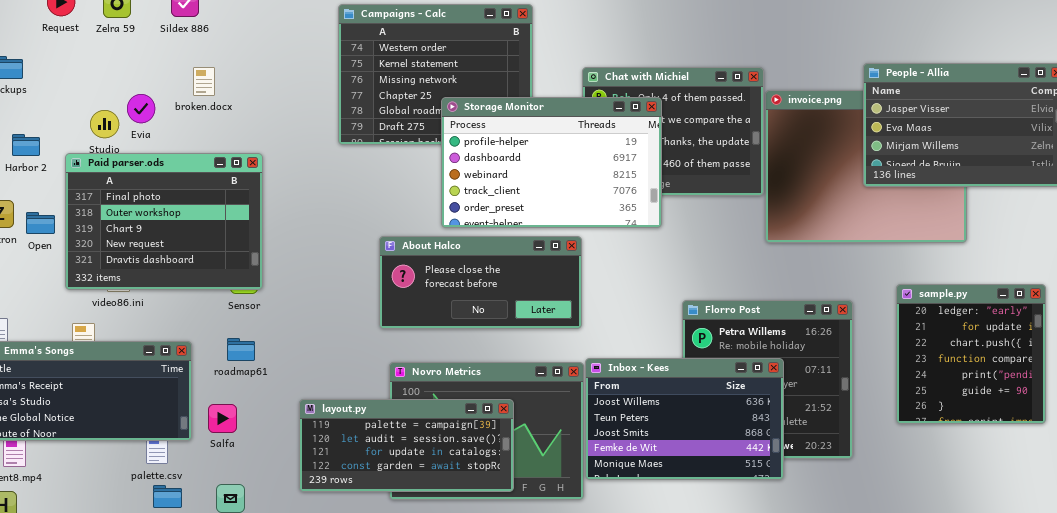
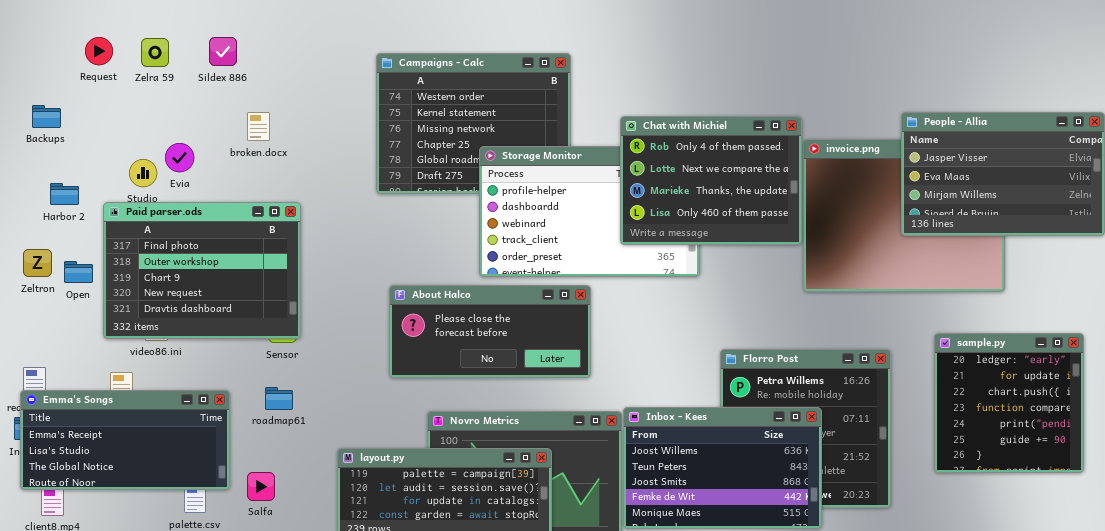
broken.docx: [193,67,215,96] -> [247,112,270,141], moved
Chat with Michiel: [582,67,764,196] -> [620,116,802,245], raised
About Halco: [379,236,582,329] -> [389,285,591,378], moved
Salfa: [208,404,237,433] -> [247,472,275,501], moved

